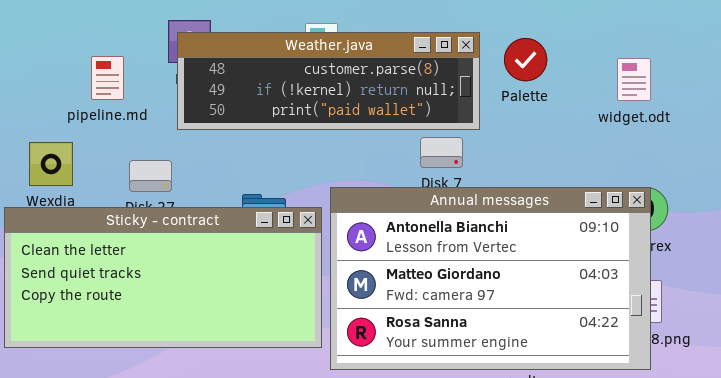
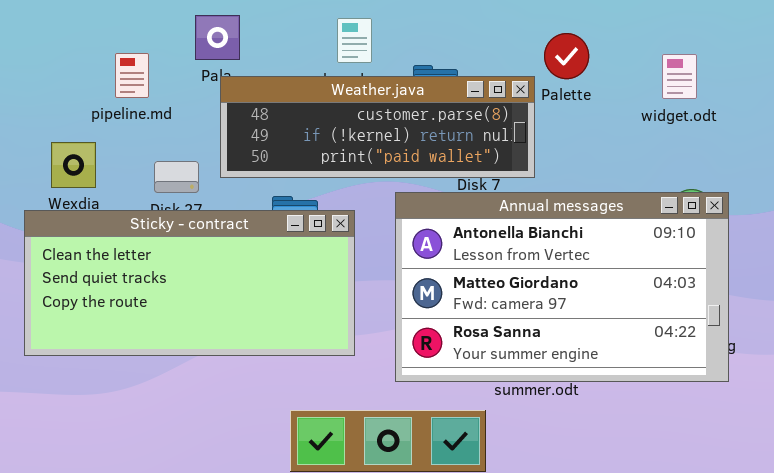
Weather.java: [177,32,480,130] -> [220,76,535,178], moved
Annual messages: [330,187,651,370] -> [395,192,729,382], moved

